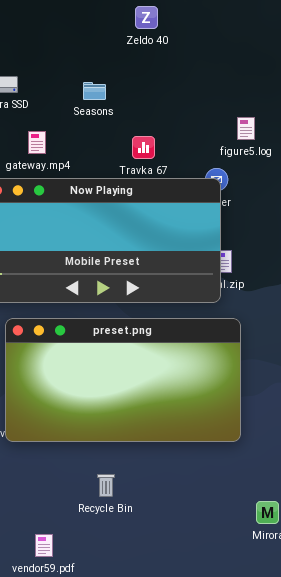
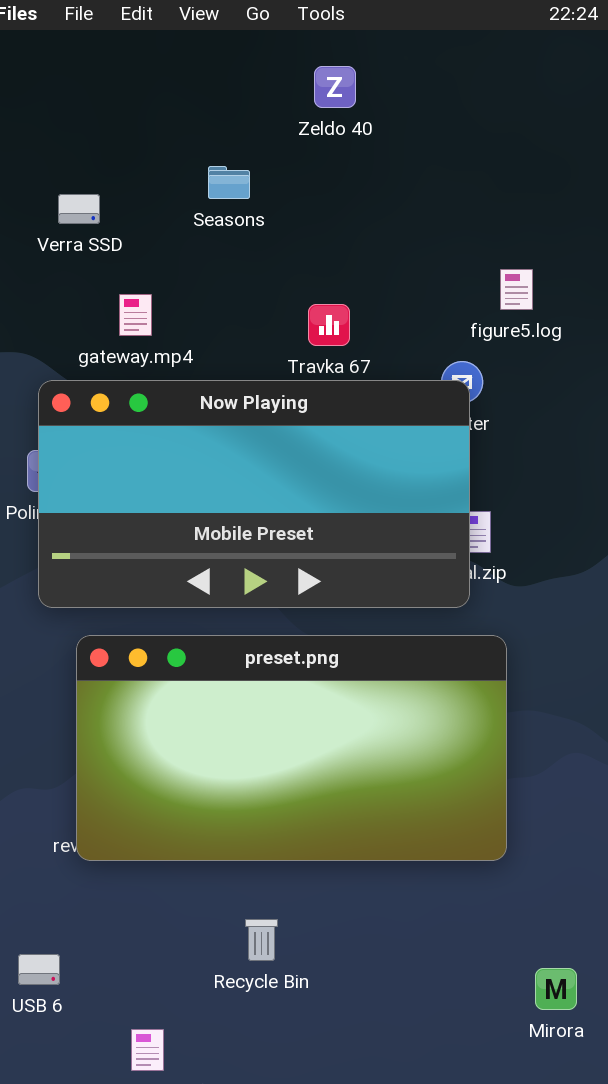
Seasons: [83,82,106,100] -> [208,166,250,199], moved

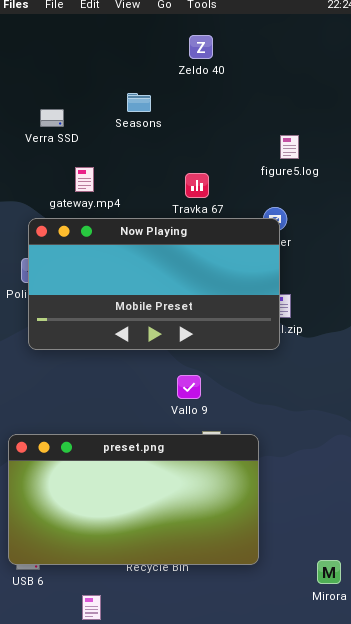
figure5.log: [500,269,533,310] -> [280,135,299,159], moved
preset.png: [76,635,507,861] -> [8,434,259,565], moved

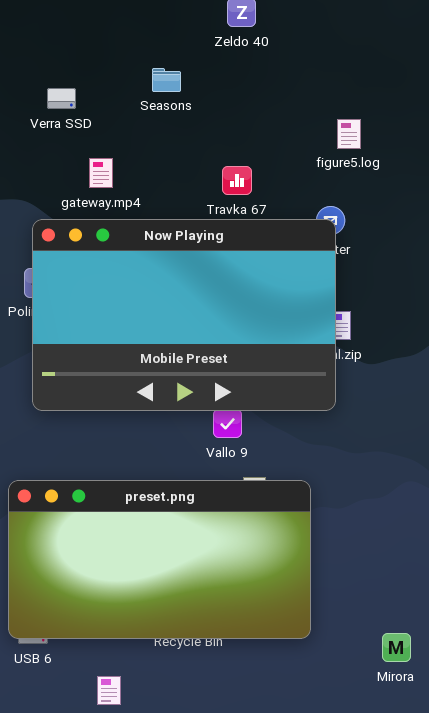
Now Playing: [28,218,280,350] -> [32,219,336,411], resized

